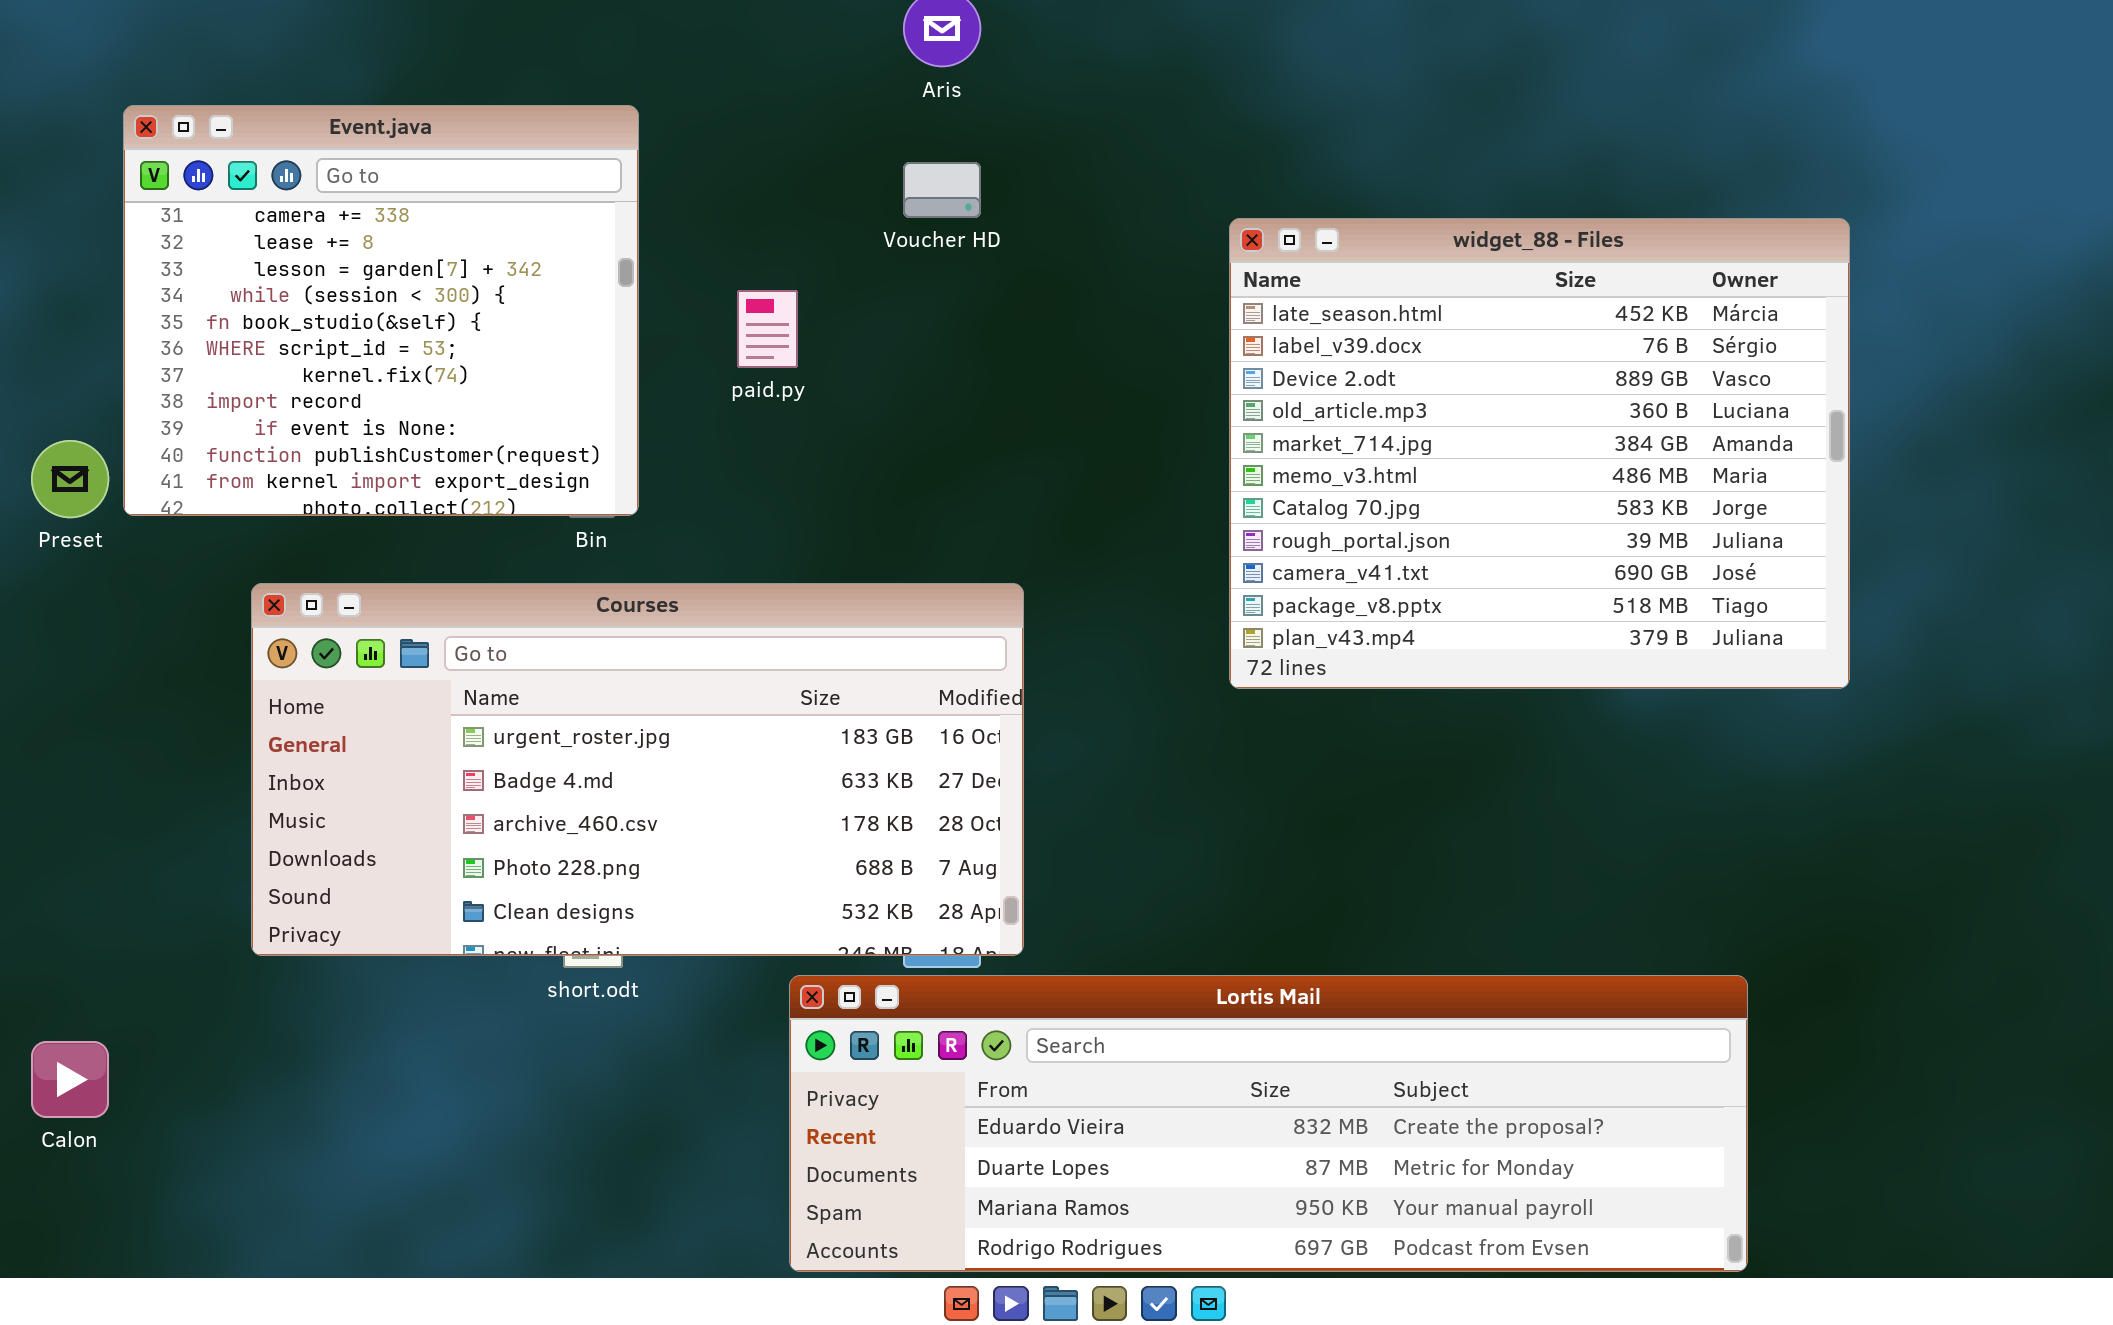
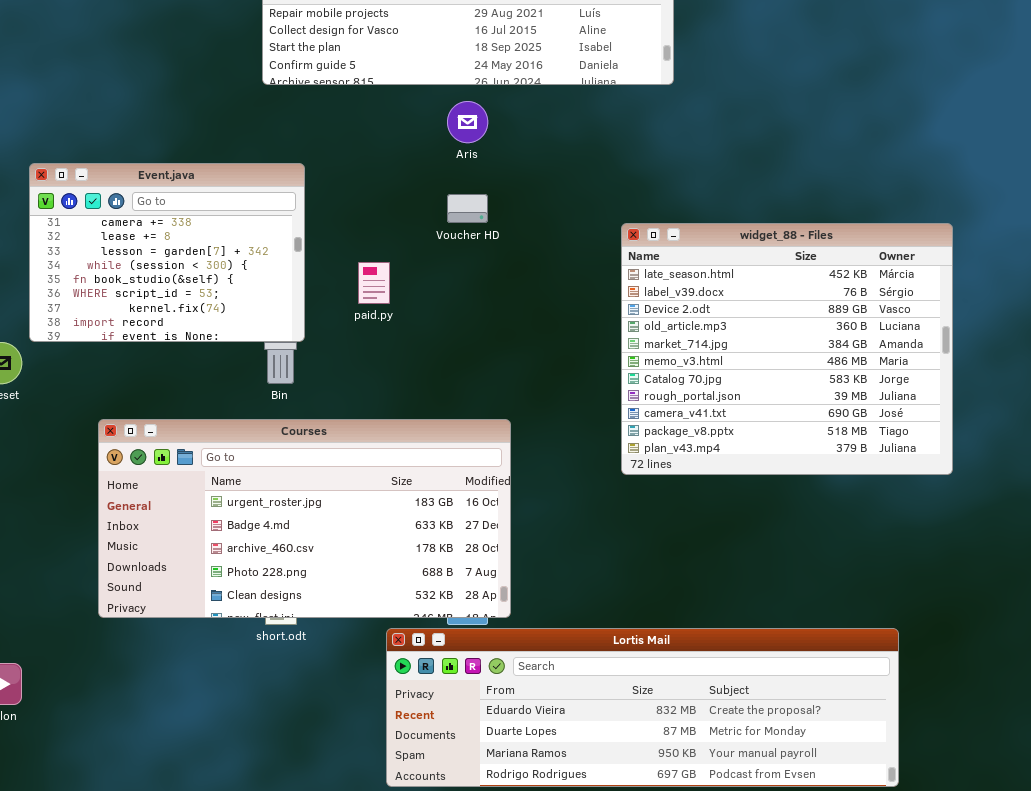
Event.java: [123,105,639,516] -> [29,163,305,342], resized

